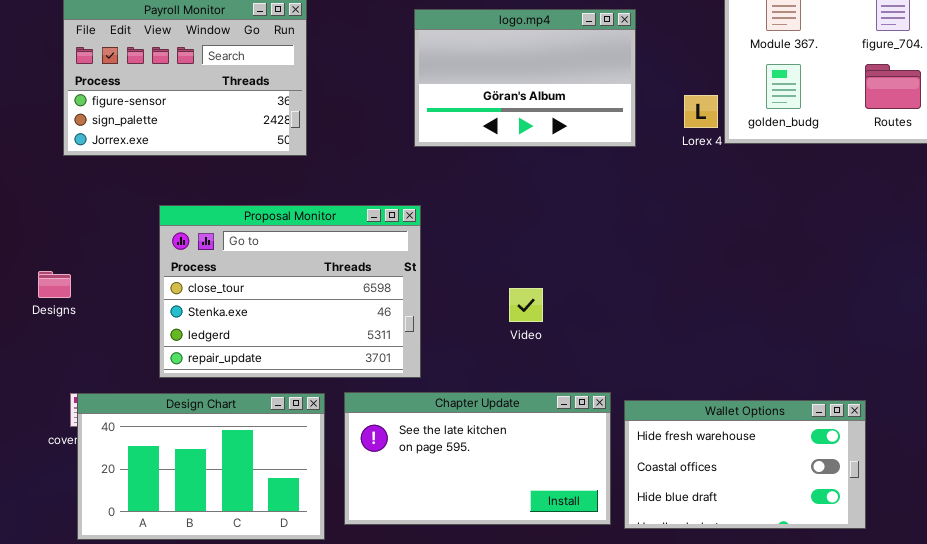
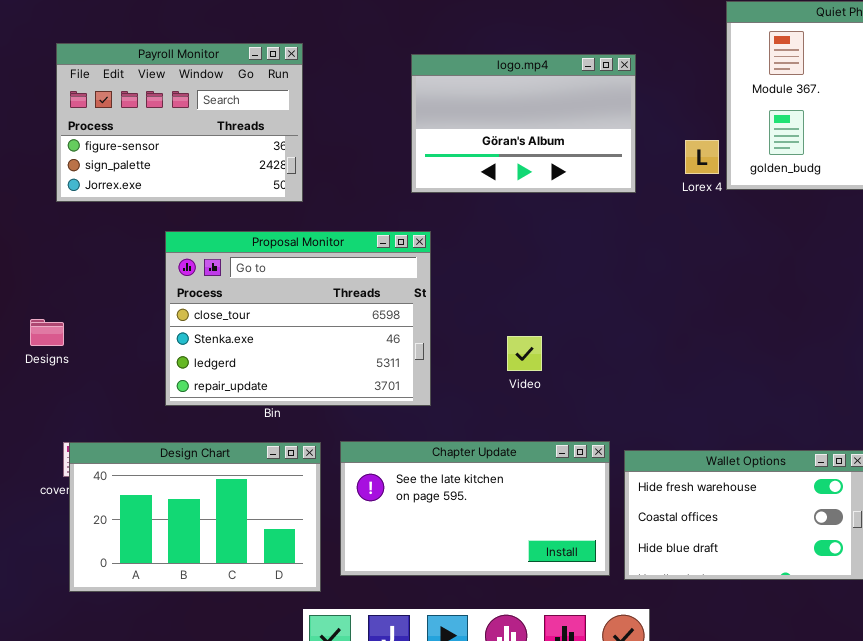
Proposal Monitor: [159,205,421,378] -> [165,231,431,406], moved

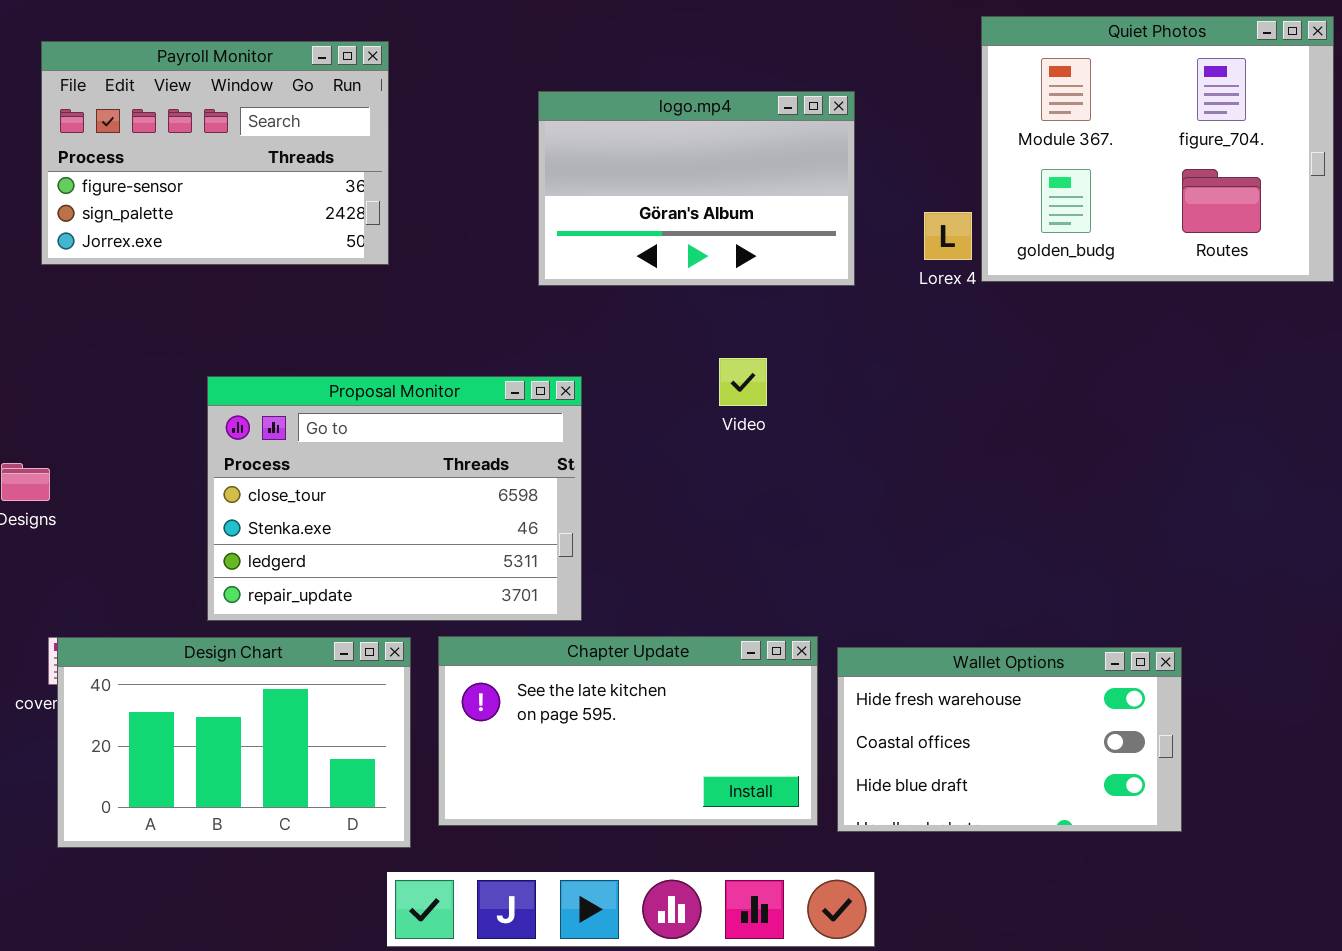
Payroll Monitor: [56,43,303,202] -> [41,41,389,265], moved
Proposal Monitor: [165,231,431,406] -> [207,376,582,621], moved
Video: [507,336,542,371] -> [719,358,767,406], moved

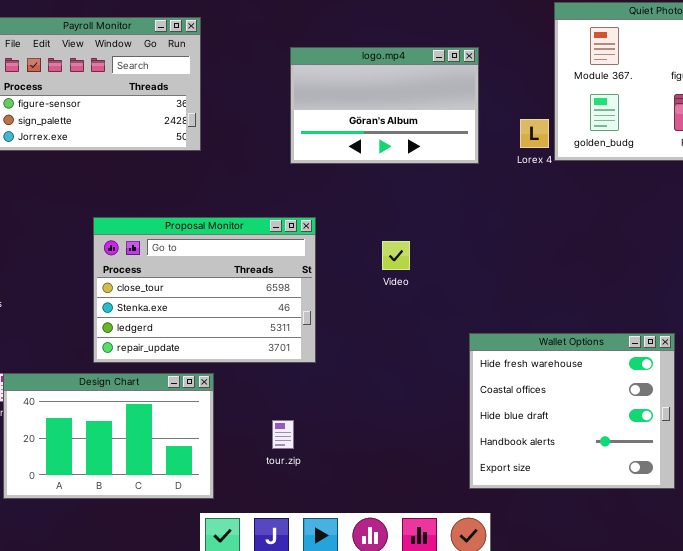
Video: [719,358,767,406] -> [382,241,410,270], moved
Chapter Update: [438,636,818,826] -> none, closed
Wallet Options: [837,647,1182,832] -> [469,333,675,489], resized

